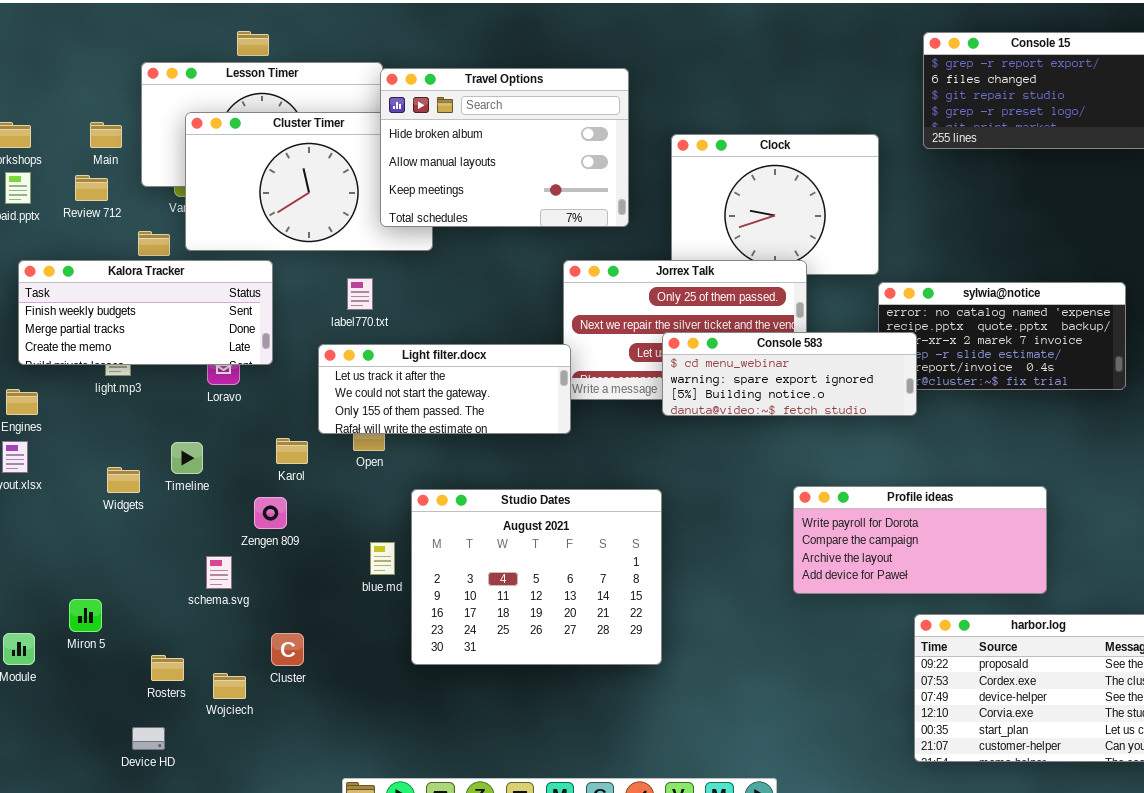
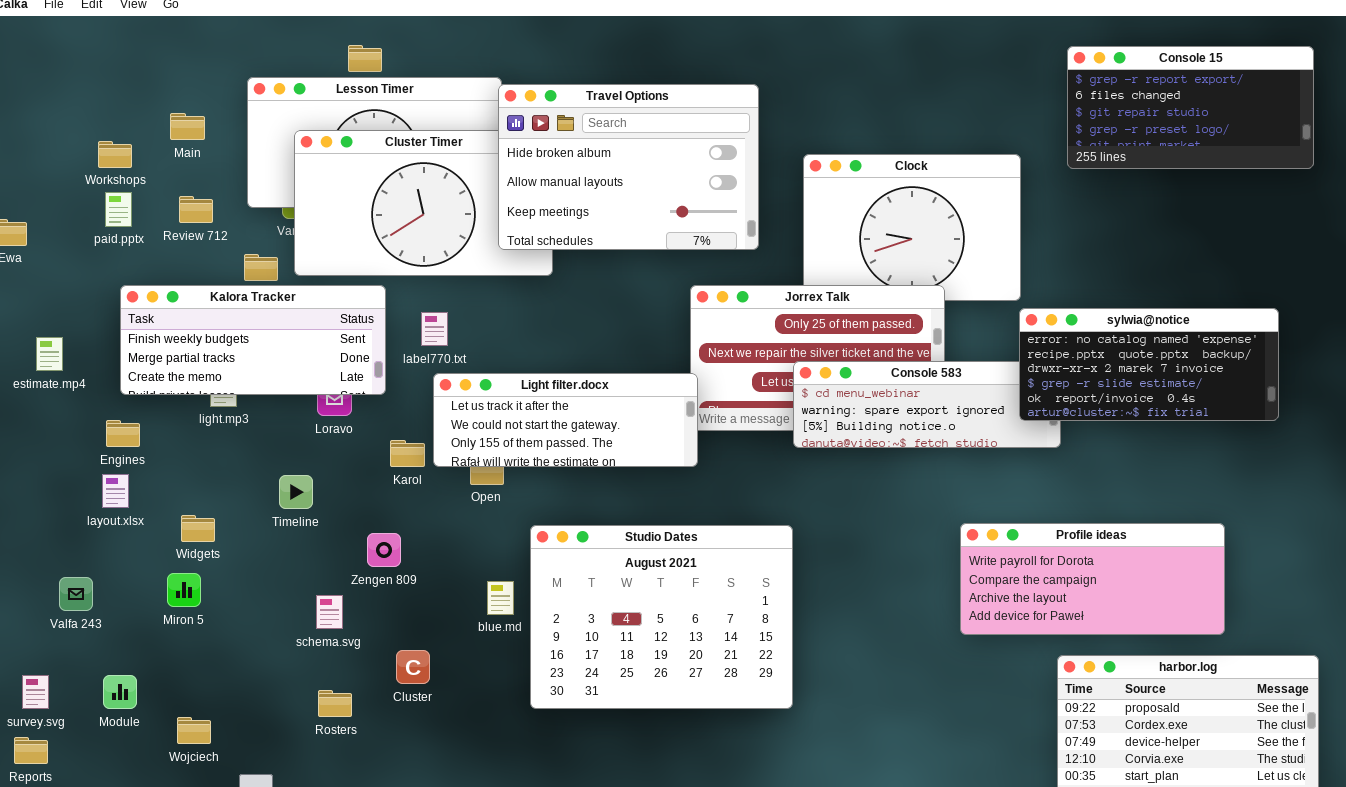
Main: [90,122,122,148] -> [170,113,205,140], moved
label770.txt: [347,278,373,310] -> [421,312,448,346], moved
sylwia@notice: [878,282,1126,390] -> [1019,308,1279,421], raised
Karol: [276,438,308,464] -> [390,440,425,467], moved
Widgets: [107,467,140,493] -> [181,515,215,542], moved
Profile ideas: [793,486,1047,594] -> [960,523,1225,635], moved
Miron 5: [69,599,102,632] -> [167,573,201,607], moved
Cluster: [271,633,304,666] -> [396,650,430,684], moved
Rosters: [151,655,184,681] -> [318,690,352,717], moved
Wojciech: [213,673,246,699] -> [177,717,211,744], moved

